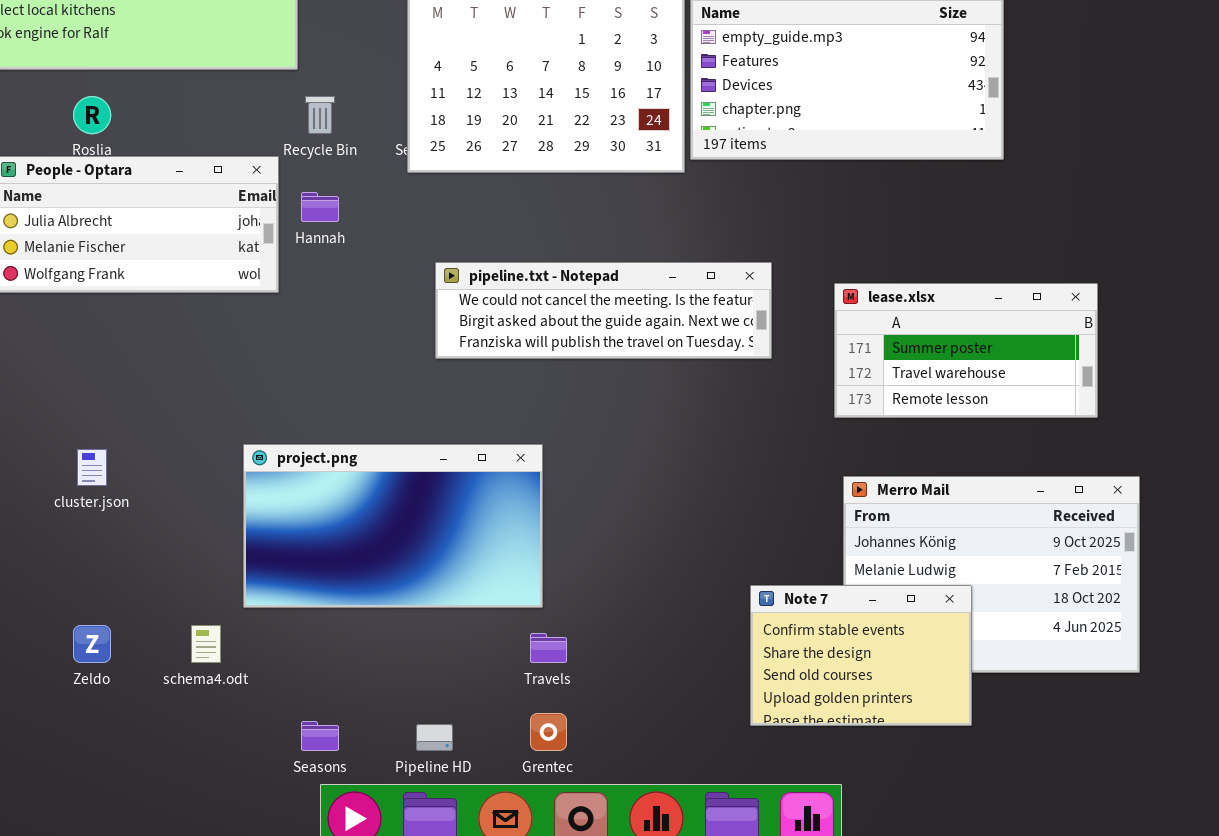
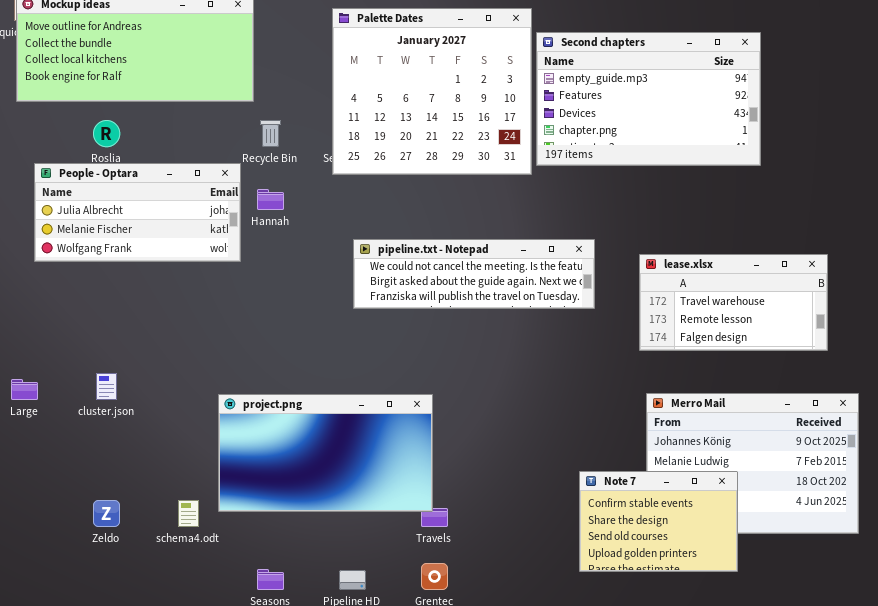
lease.xlsx: [834,283,1098,418] -> [639,254,828,351], scrolled down 1 row
project.png: [243,444,543,608] -> [218,394,433,512], moved

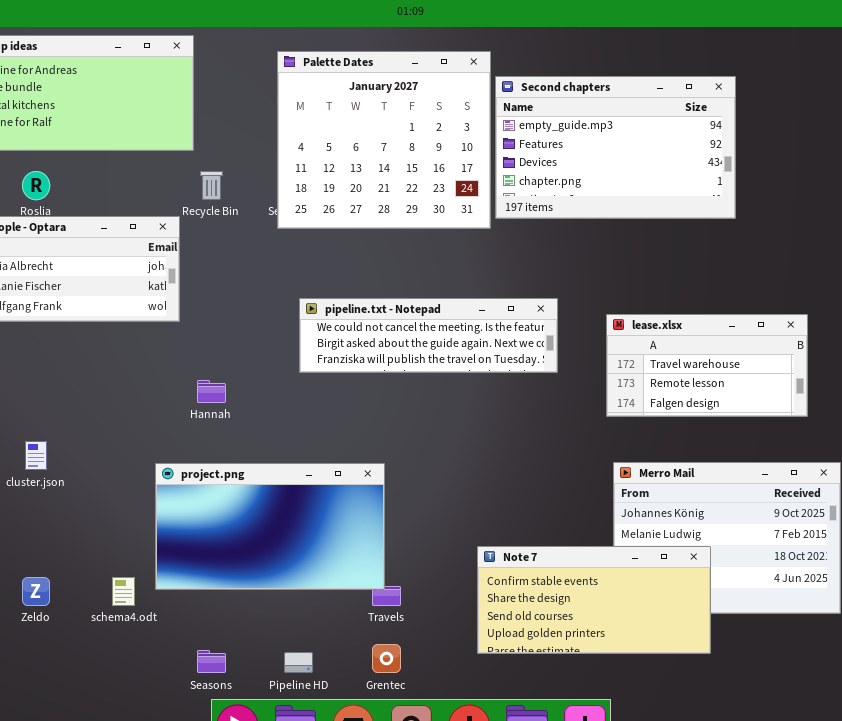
Hannah: [257,189,284,210] -> [197,380,226,403], moved
Note 7: [579,471,738,572] -> [477,546,711,654], resized

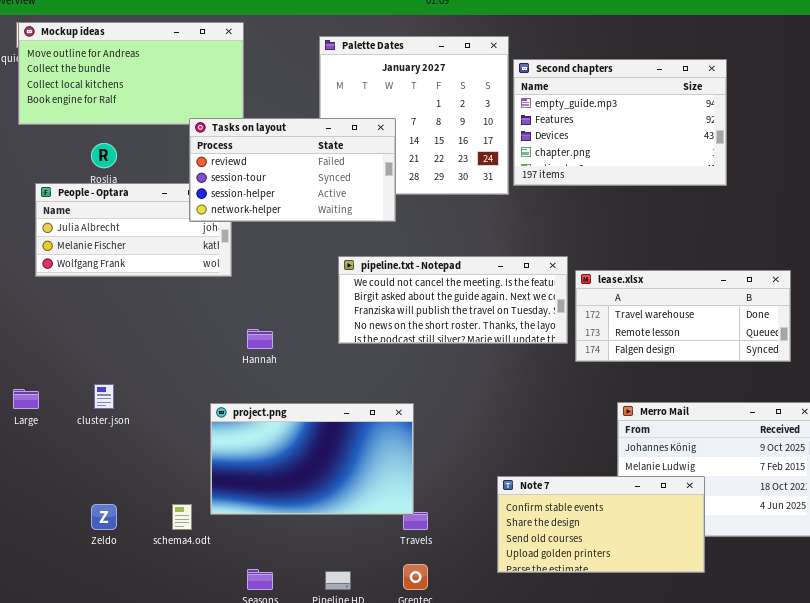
Tasks on layout: none -> [189,118,396,222], opened
pipeline.txt - Notepad: [299,298,558,373] -> [338,256,568,344], resized
lease.xlsx: [606,314,808,417] -> [575,270,791,362], resized

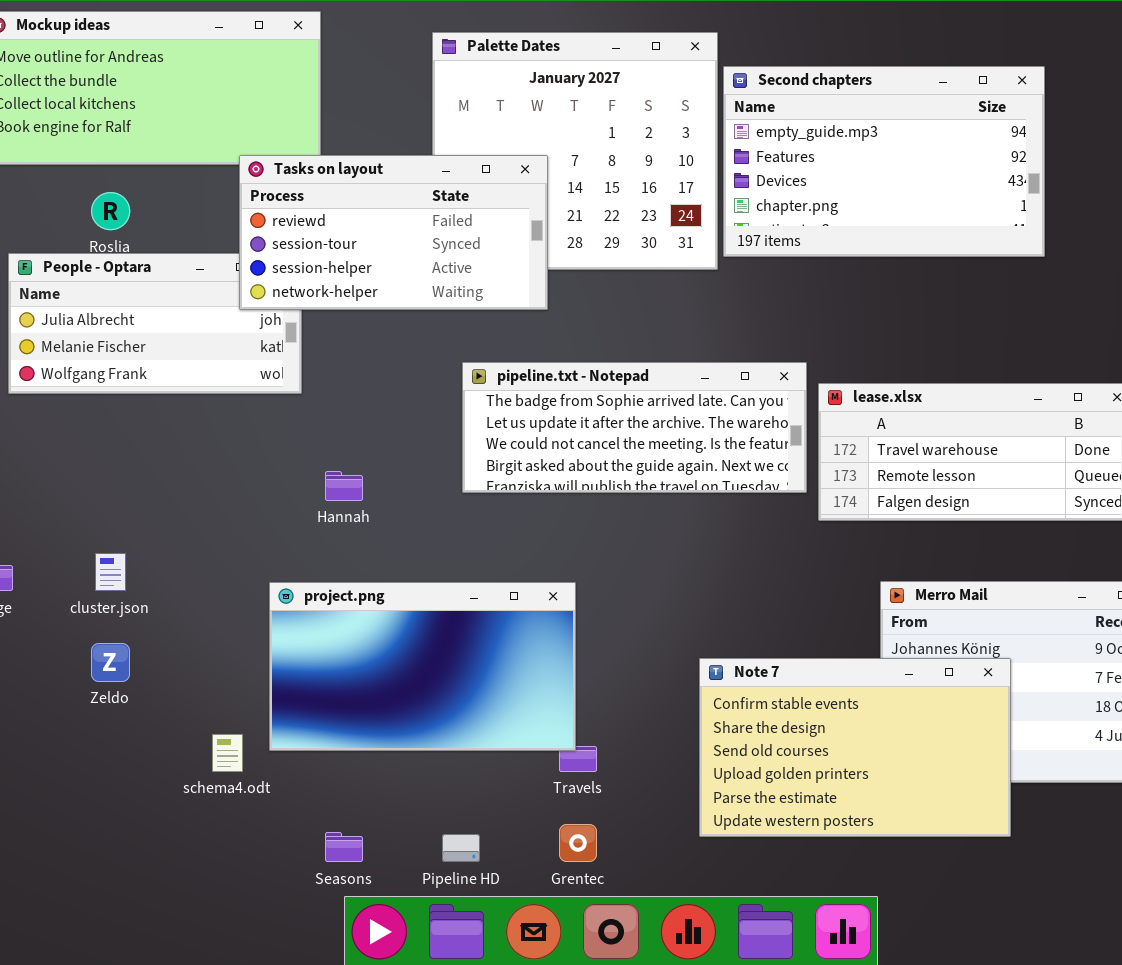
pipeline.txt - Notepad: [338,256,568,344] -> [462,362,807,493], scrolled up 2 rows
Note 7: [497,476,705,573] -> [699,658,1011,837], resized
Zeldo: [91,504,117,530] -> [91,643,130,682], moved

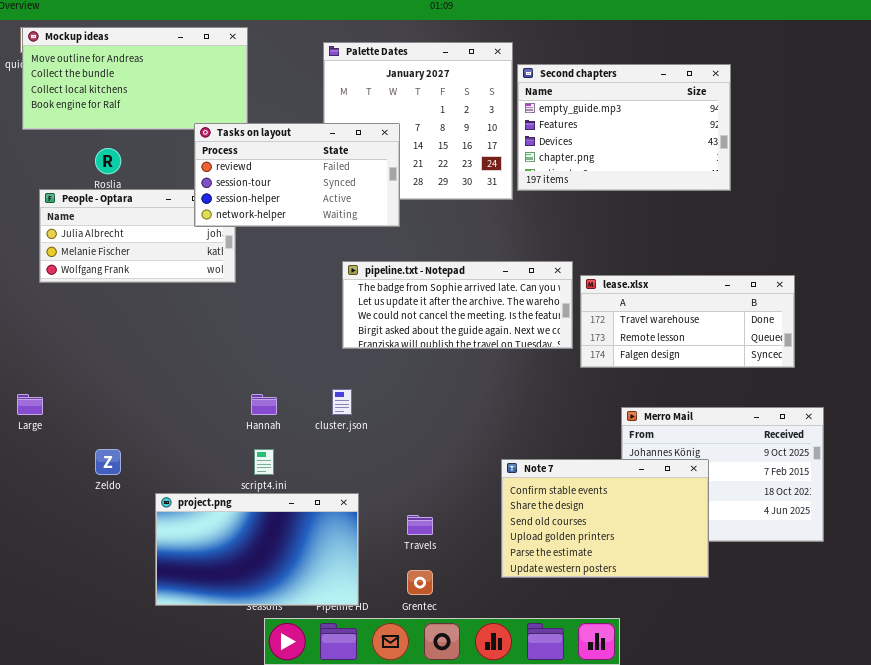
Hannah: [325,471,363,501] -> [251,394,277,415], moved
cluster.json: [95,553,126,591] -> [332,389,352,415], moved
project.png: [269,582,576,751] -> [155,493,359,606], moved

